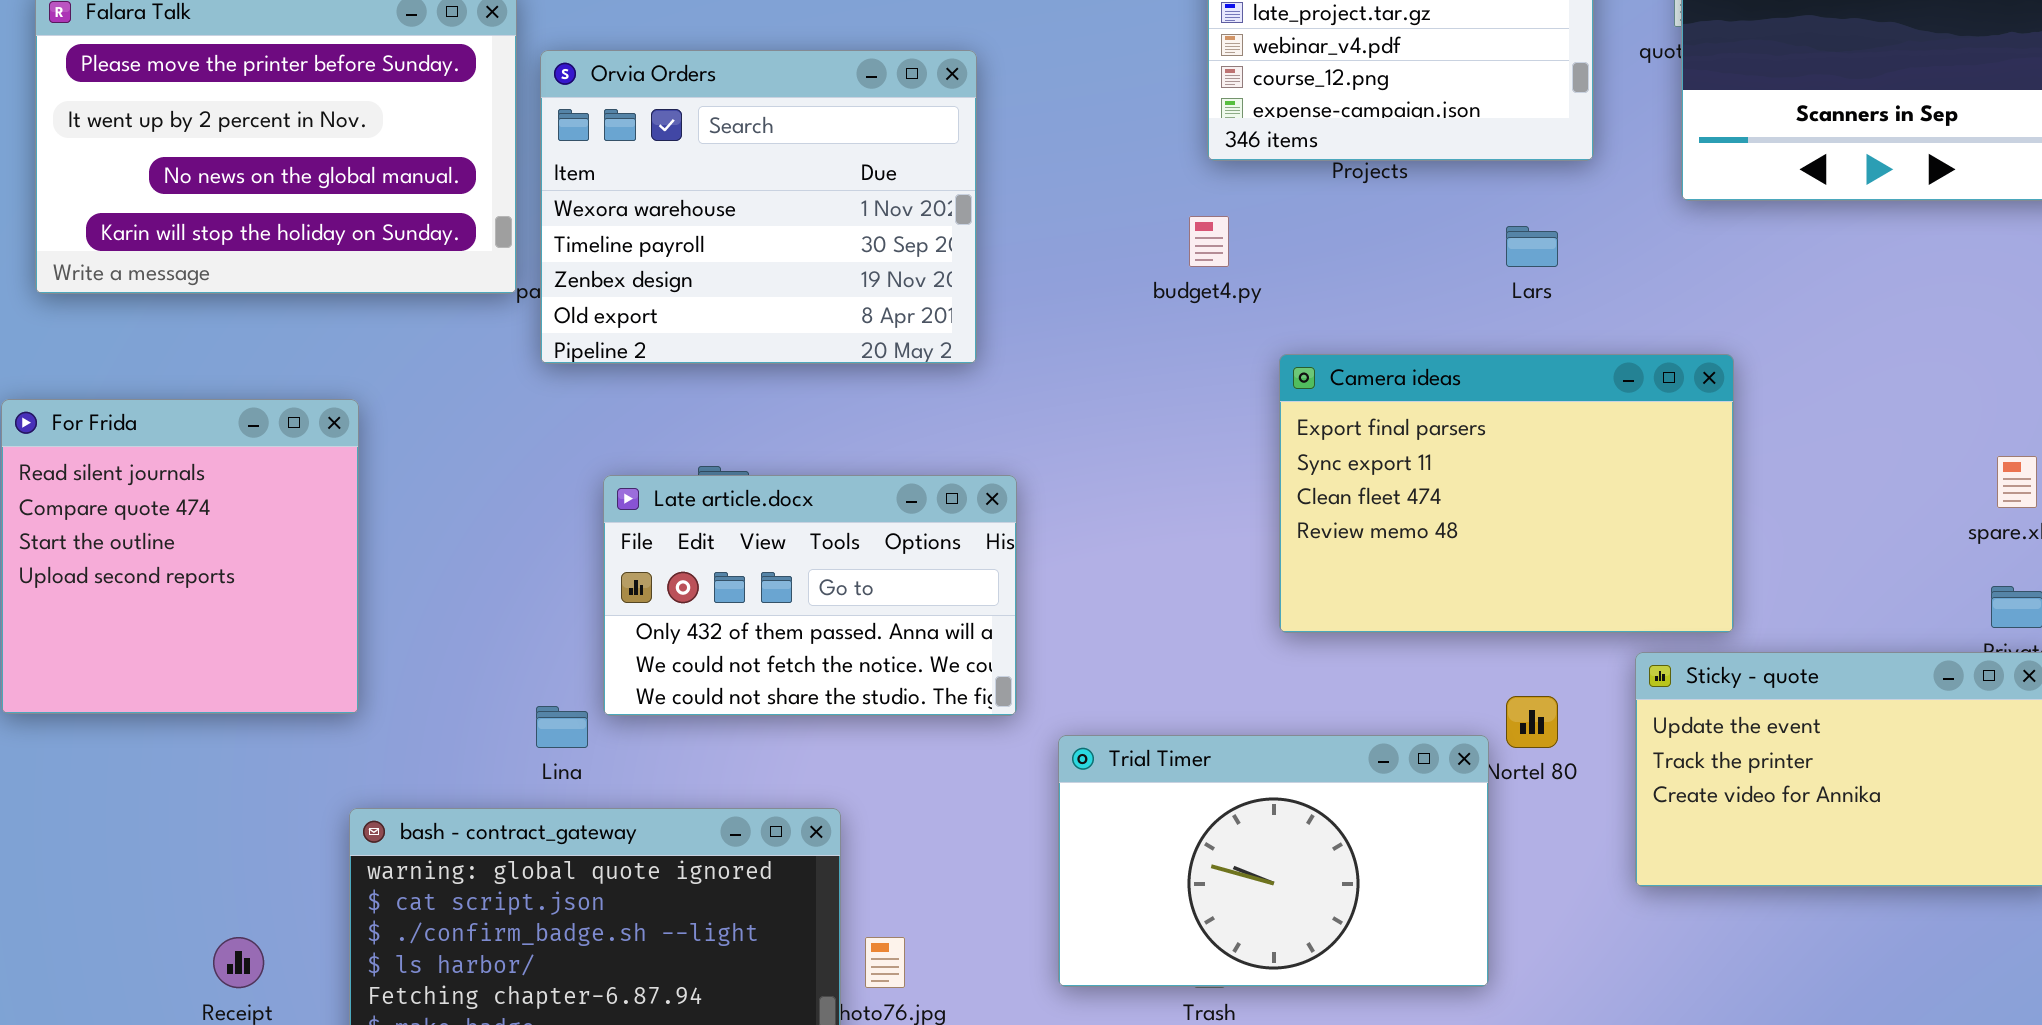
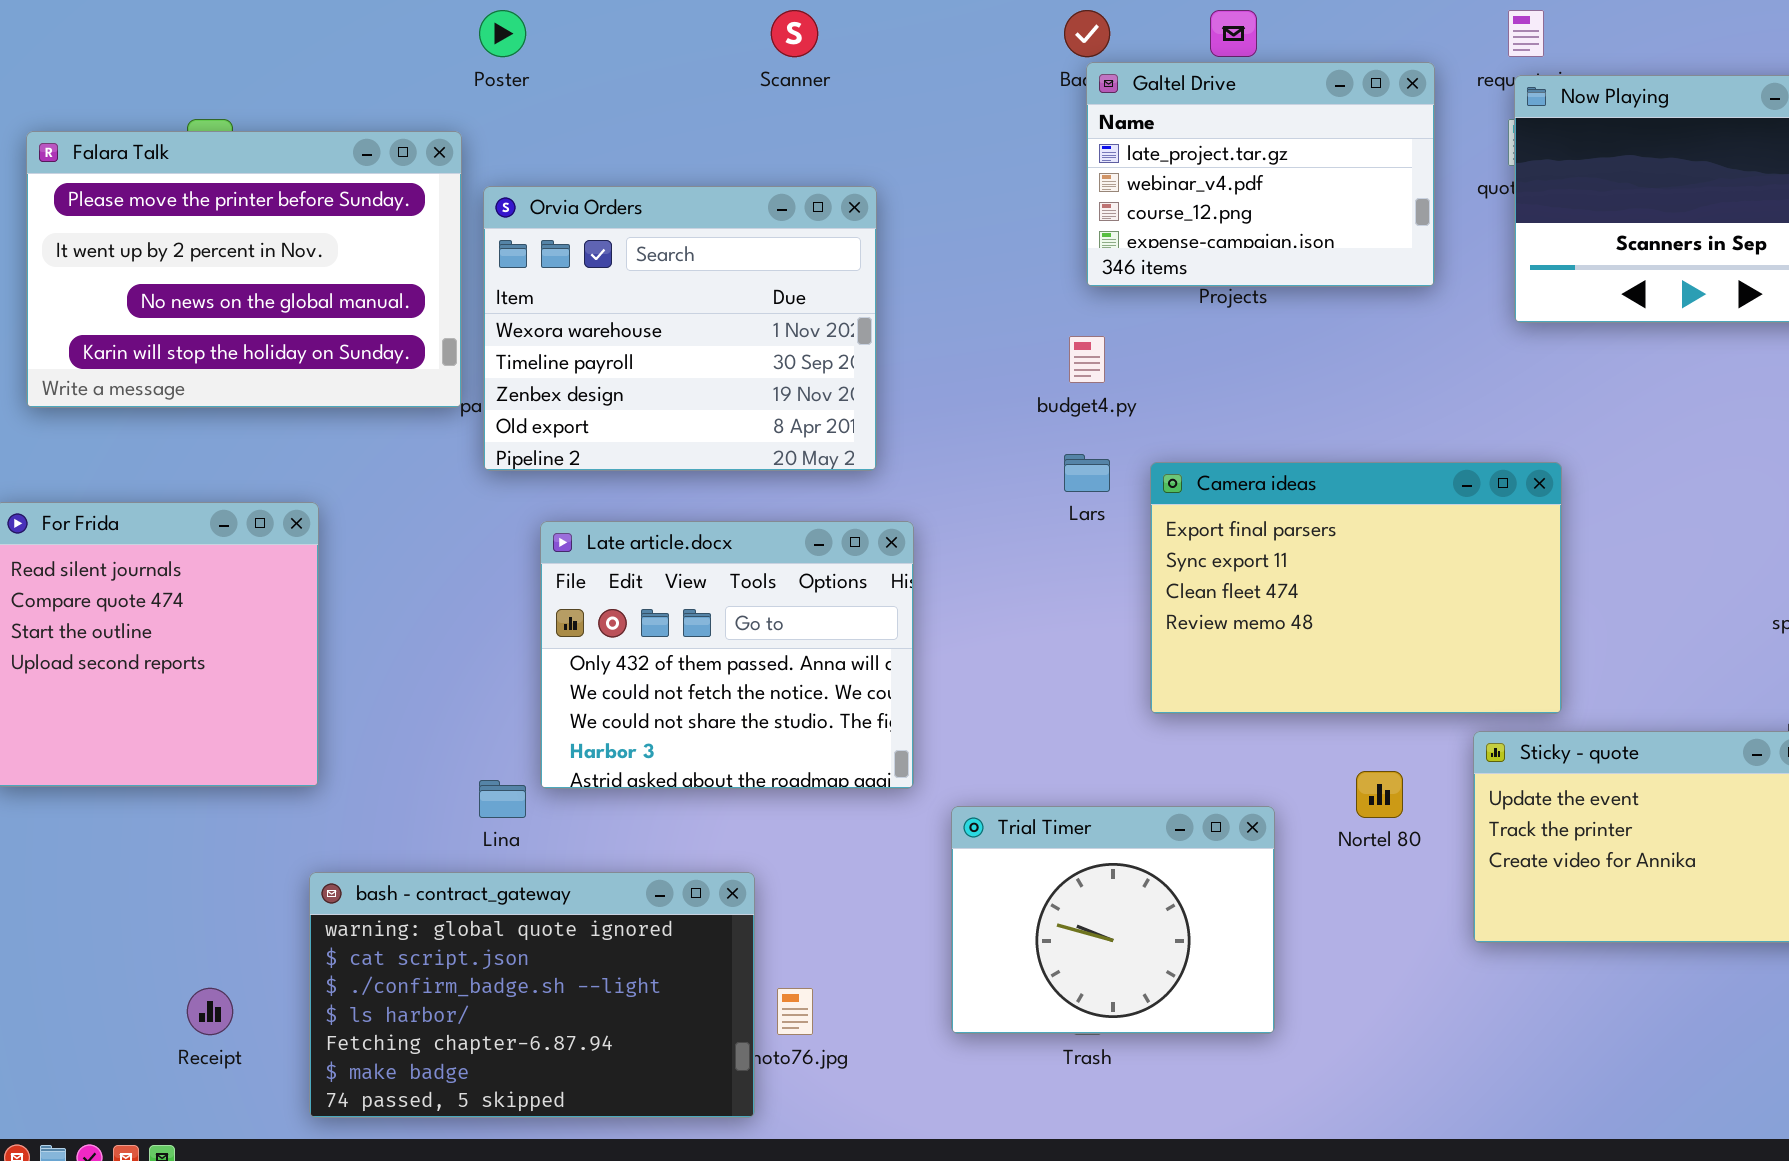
Lars: [1506,226,1558,267] -> [1064,454,1110,492], moved
Late article.docx: [603,475,1017,716] -> [540,521,914,789], resized
Trial Timer: [1058,735,1489,987] -> [951,806,1275,1034], resized

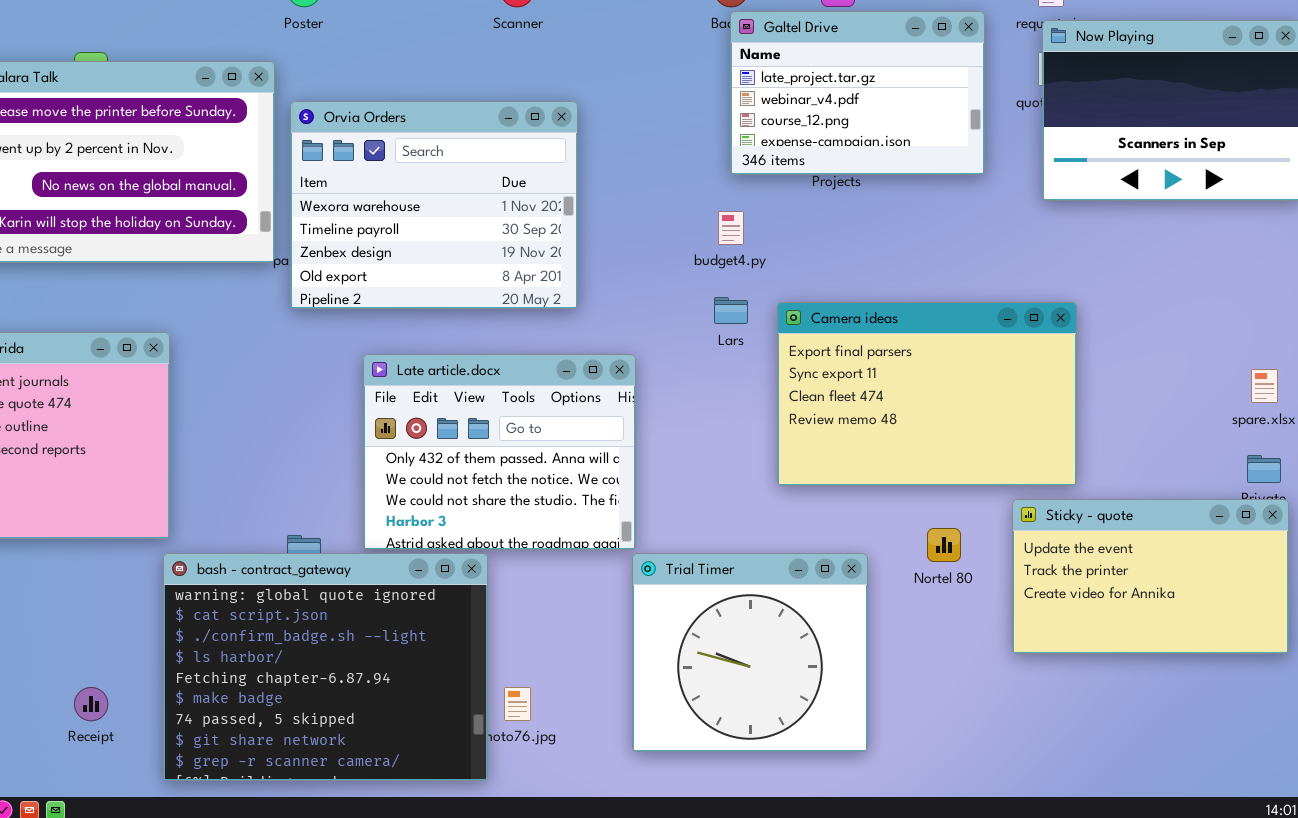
Late article.docx: [540,521,914,789] -> [363,354,636,550], moved
Trial Timer: [951,806,1275,1034] -> [632,553,868,752], resized
bash - contract_gateway: [309,872,755,1118] -> [163,553,488,781], resized

